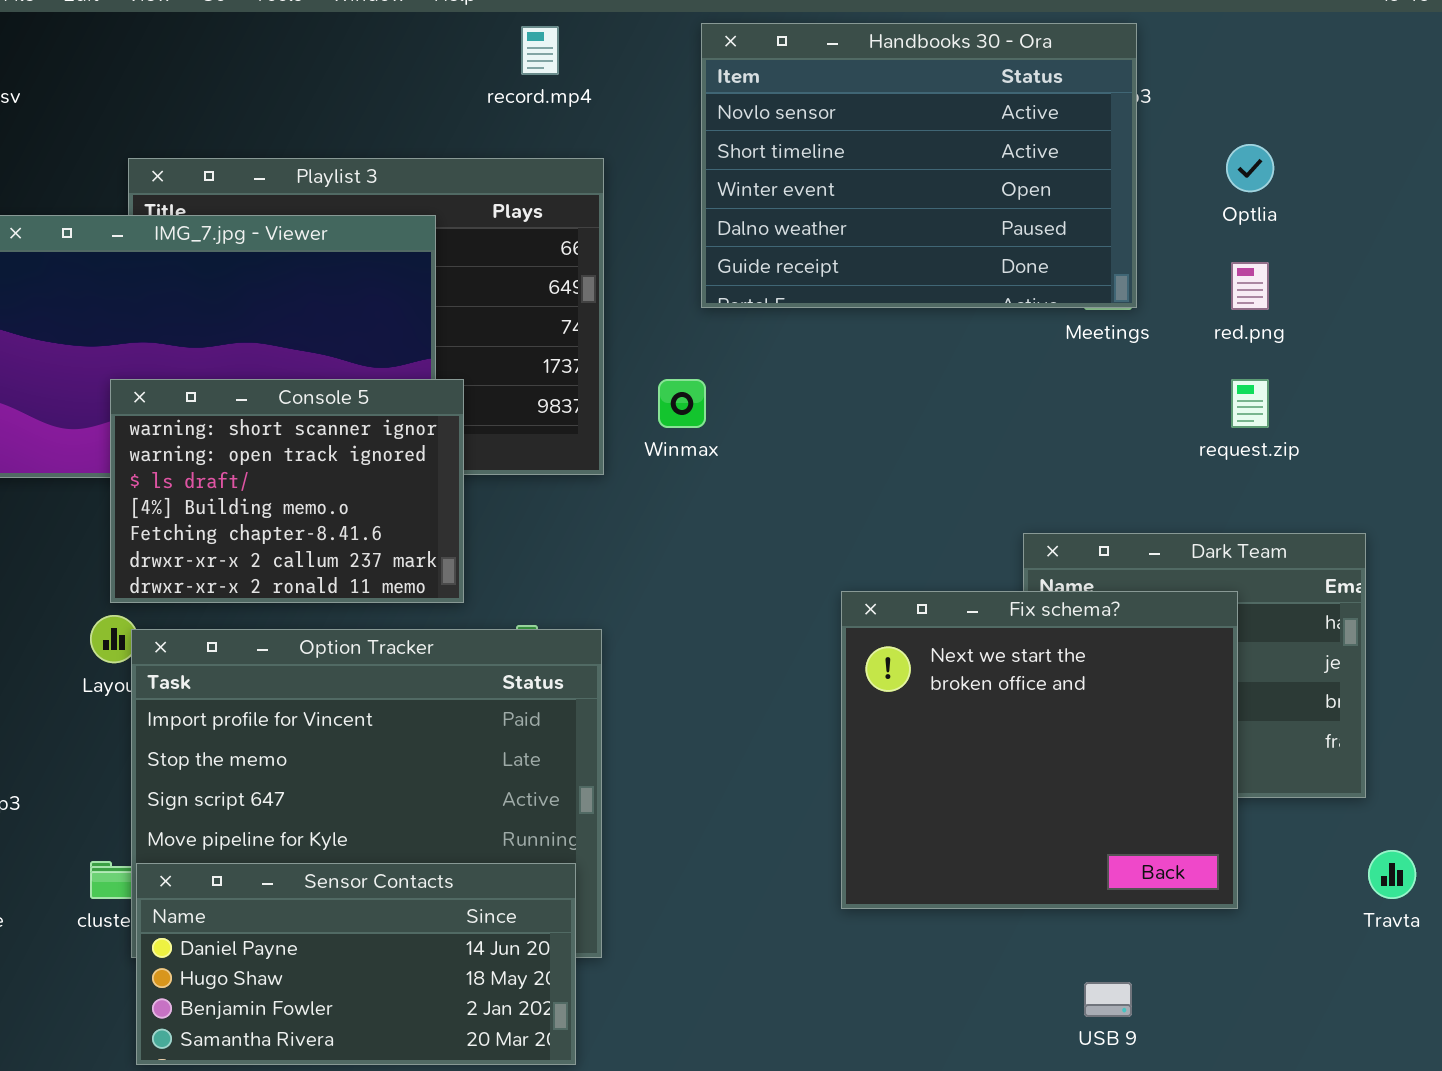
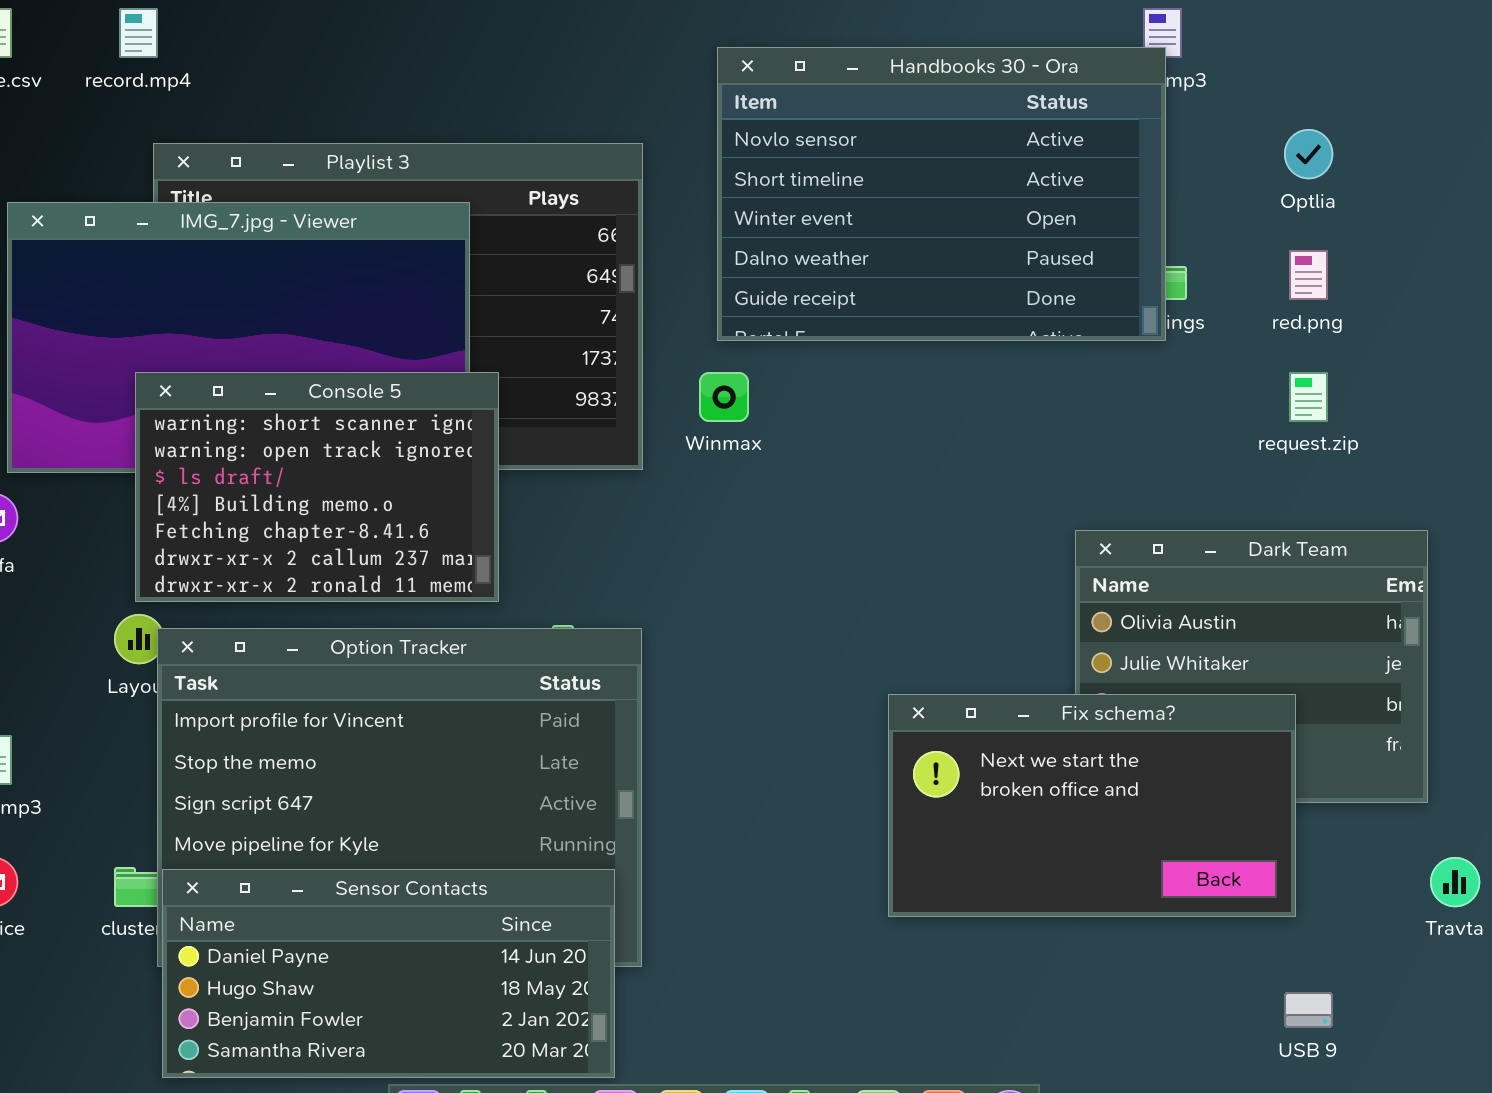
Handbooks 30 - Ora: [701,23,1137,308] -> [717,47,1166,341], moved
record.mp4: [521,26,559,75] -> [119,8,158,58], moved
Fix schema?: [841,591,1238,909] -> [888,694,1296,917], resized
USB 9: [1084,982,1132,1017] -> [1284,992,1333,1028], moved

